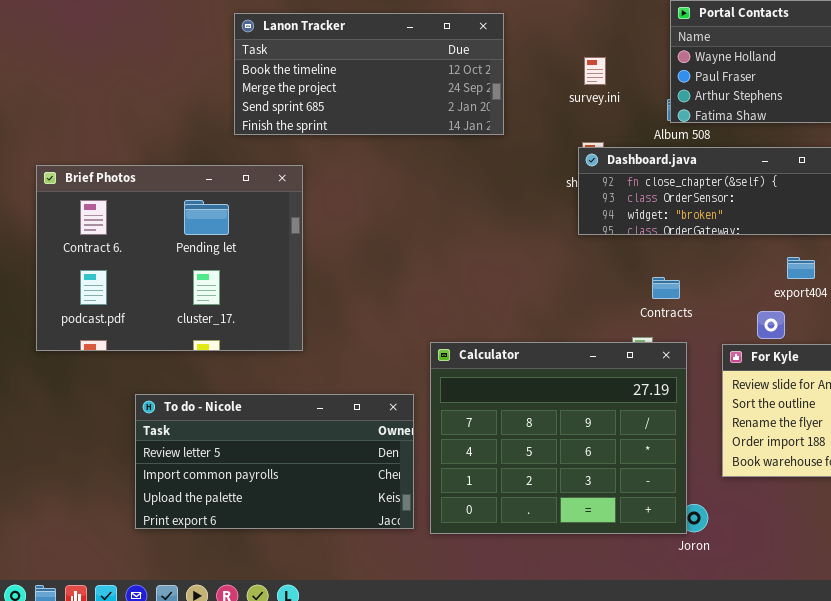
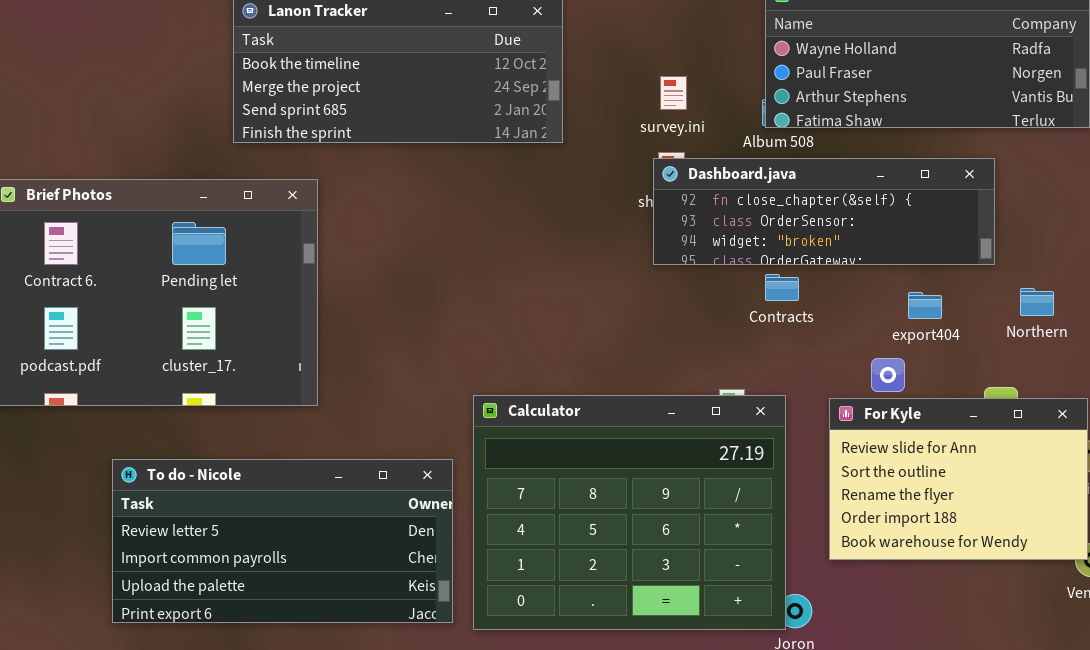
survey.ini: [584,57,606,85] -> [660,76,687,110], moved
Contracts: [652,277,680,299] -> [765,274,799,301], moved

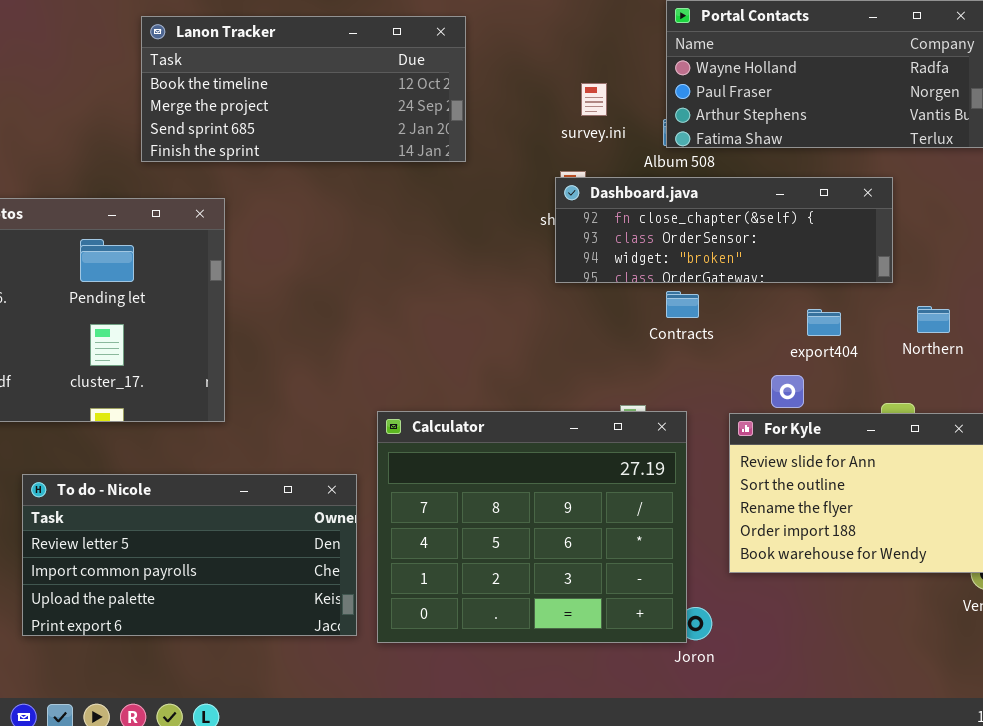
survey.ini: [660,76,687,110] -> [581,83,607,116], moved

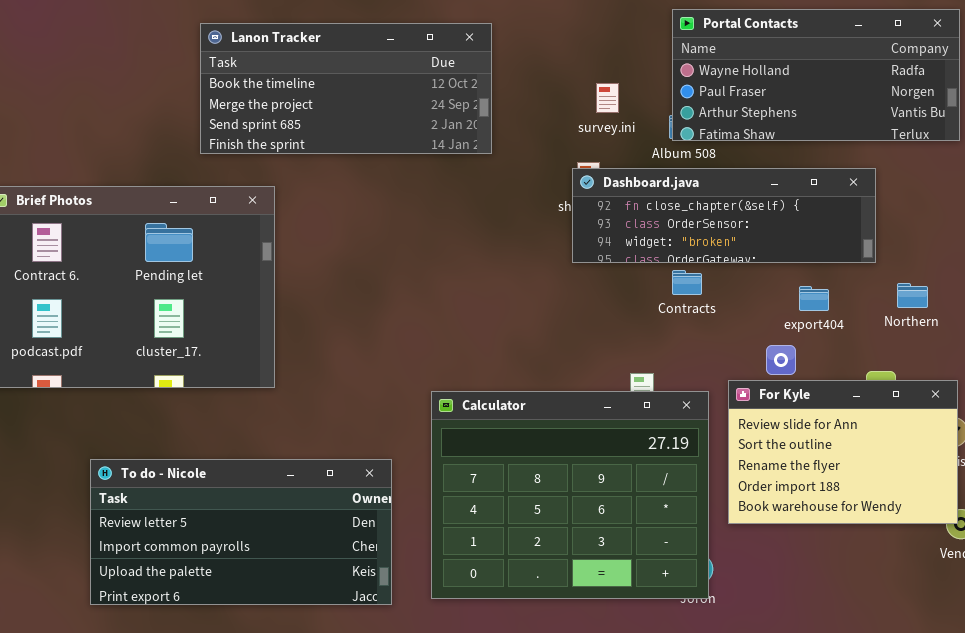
Calculator: [377,411,687,643] -> [431,391,709,599], moved
To do - Nicole: [22,474,357,636] -> [90,459,392,605], moved

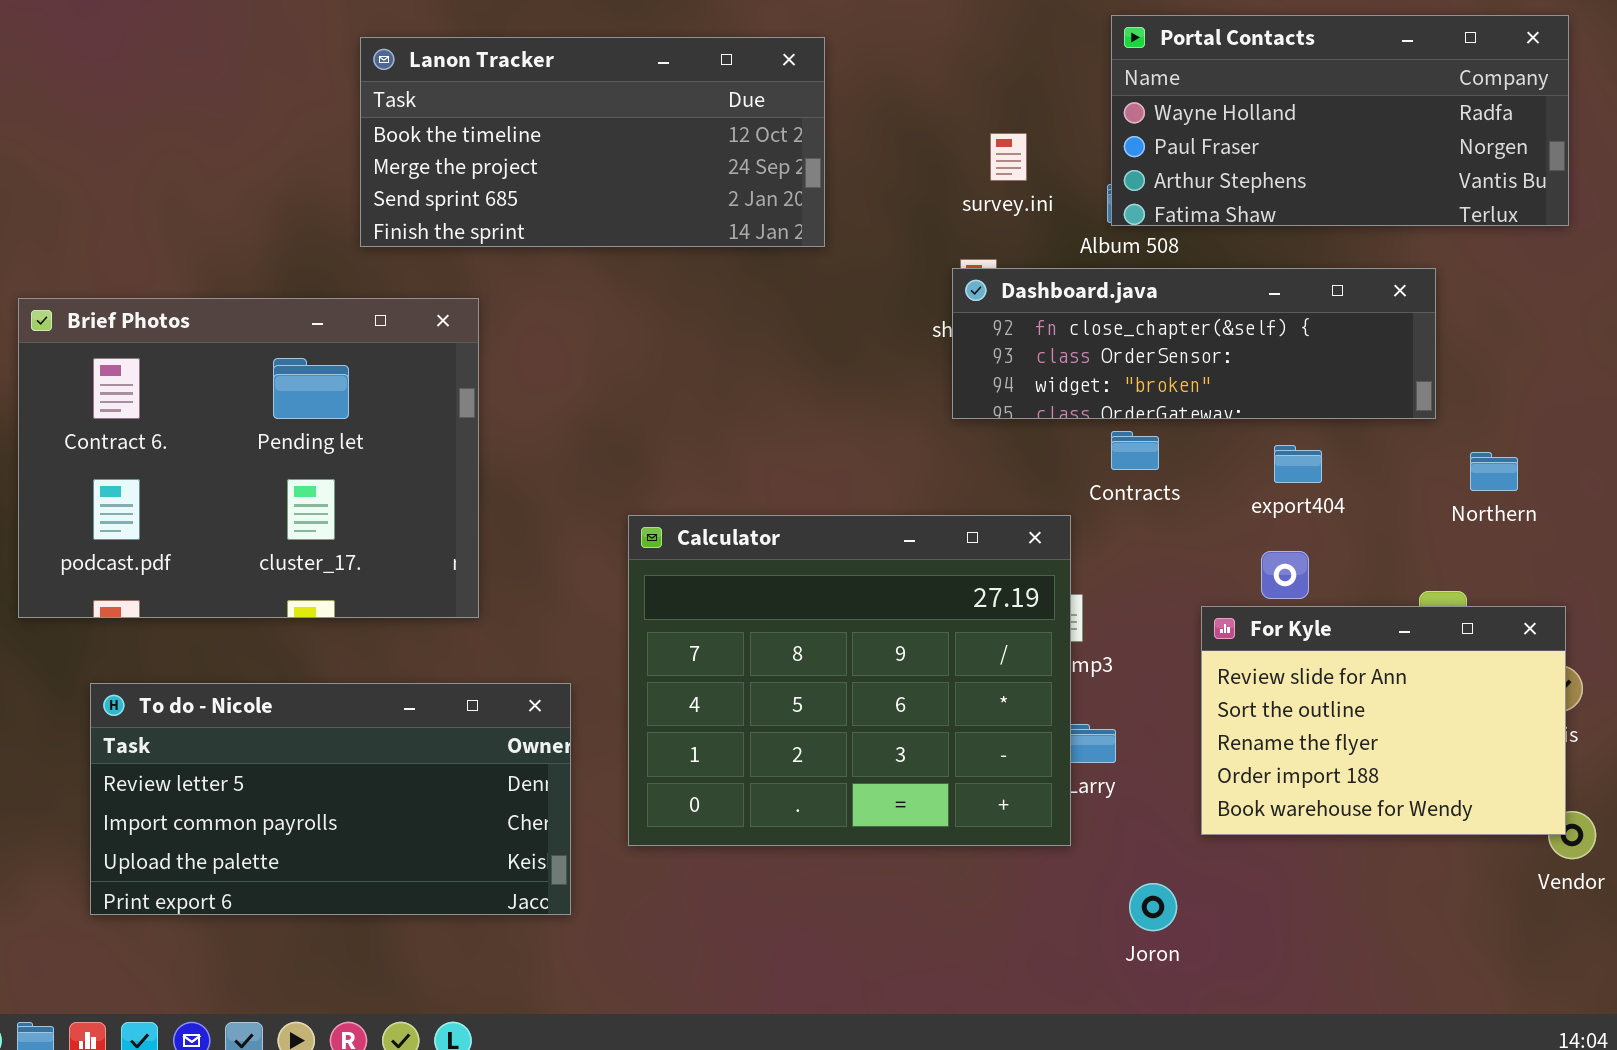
export404: [799,286,829,311] -> [1274,445,1322,483], moved
Calculator: [431,391,709,599] -> [628,515,1071,846], moved
To do - Nicole: [90,459,392,605] -> [90,683,571,915], moved

